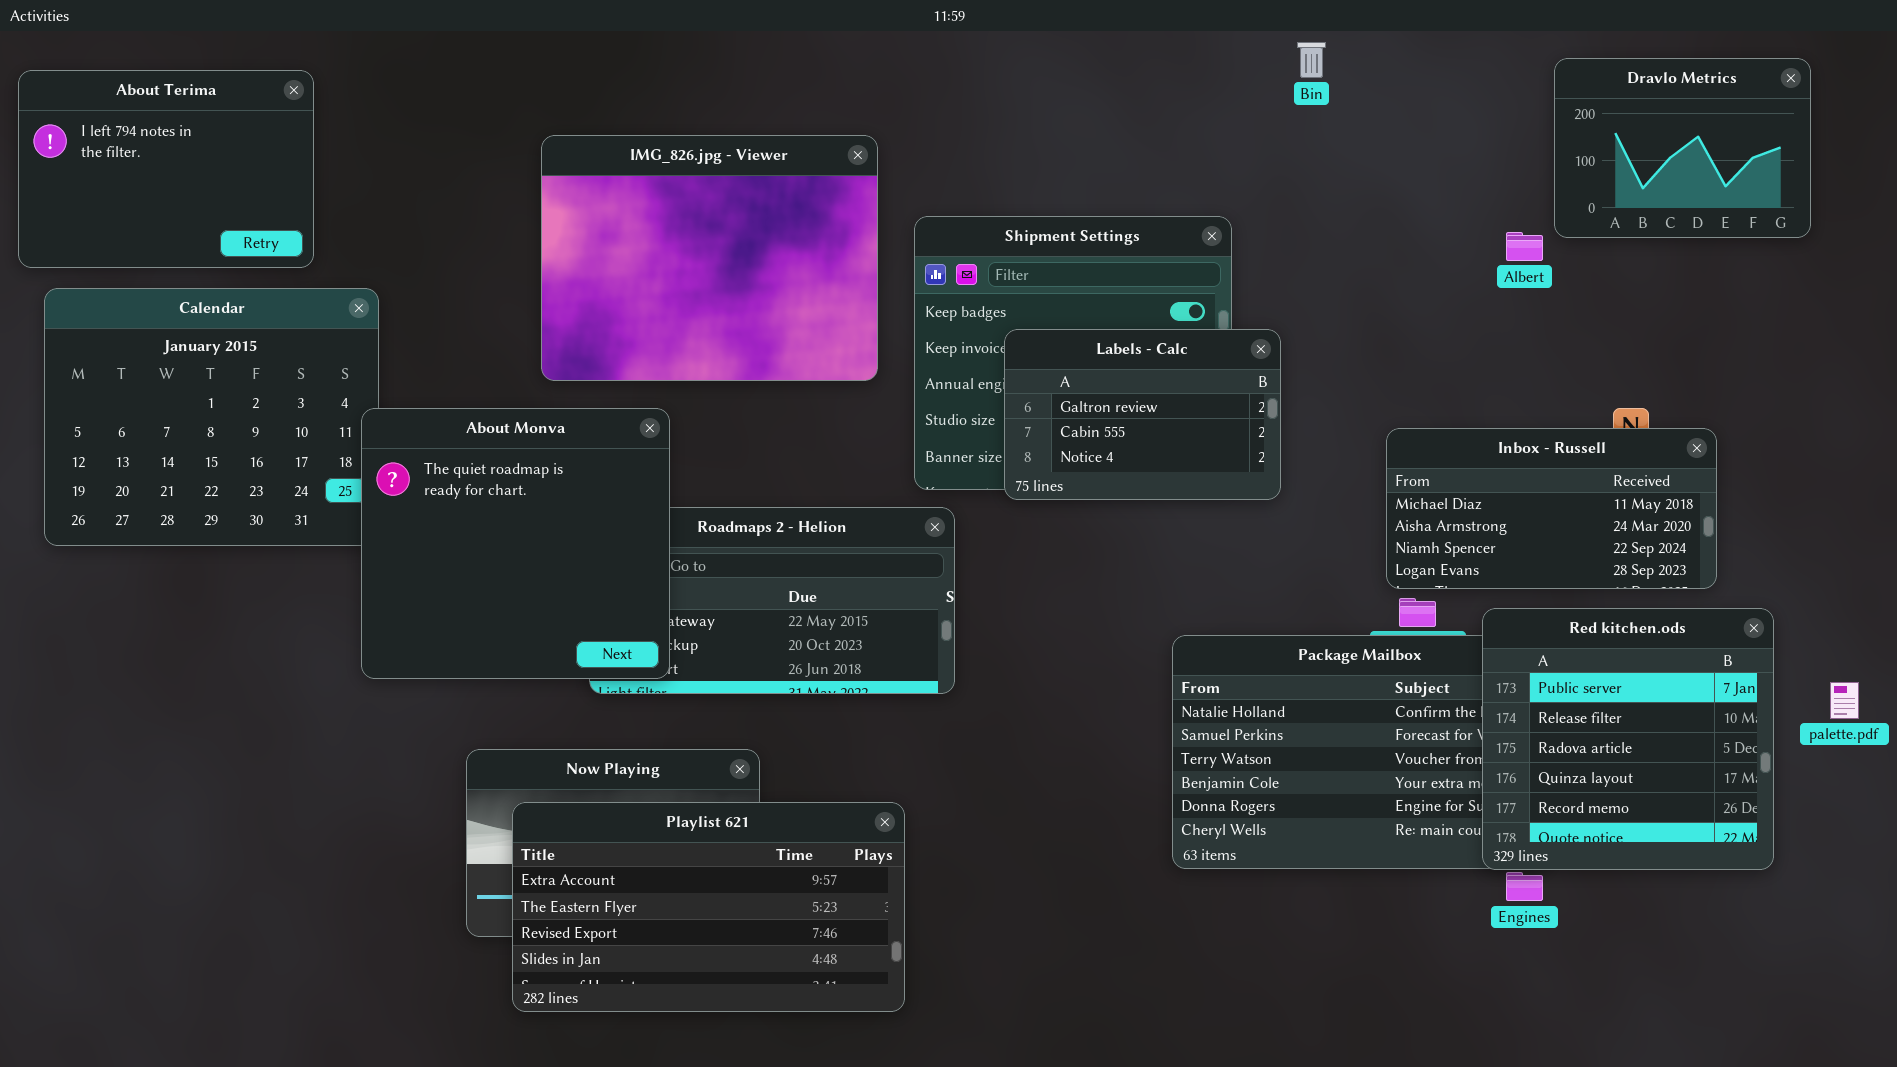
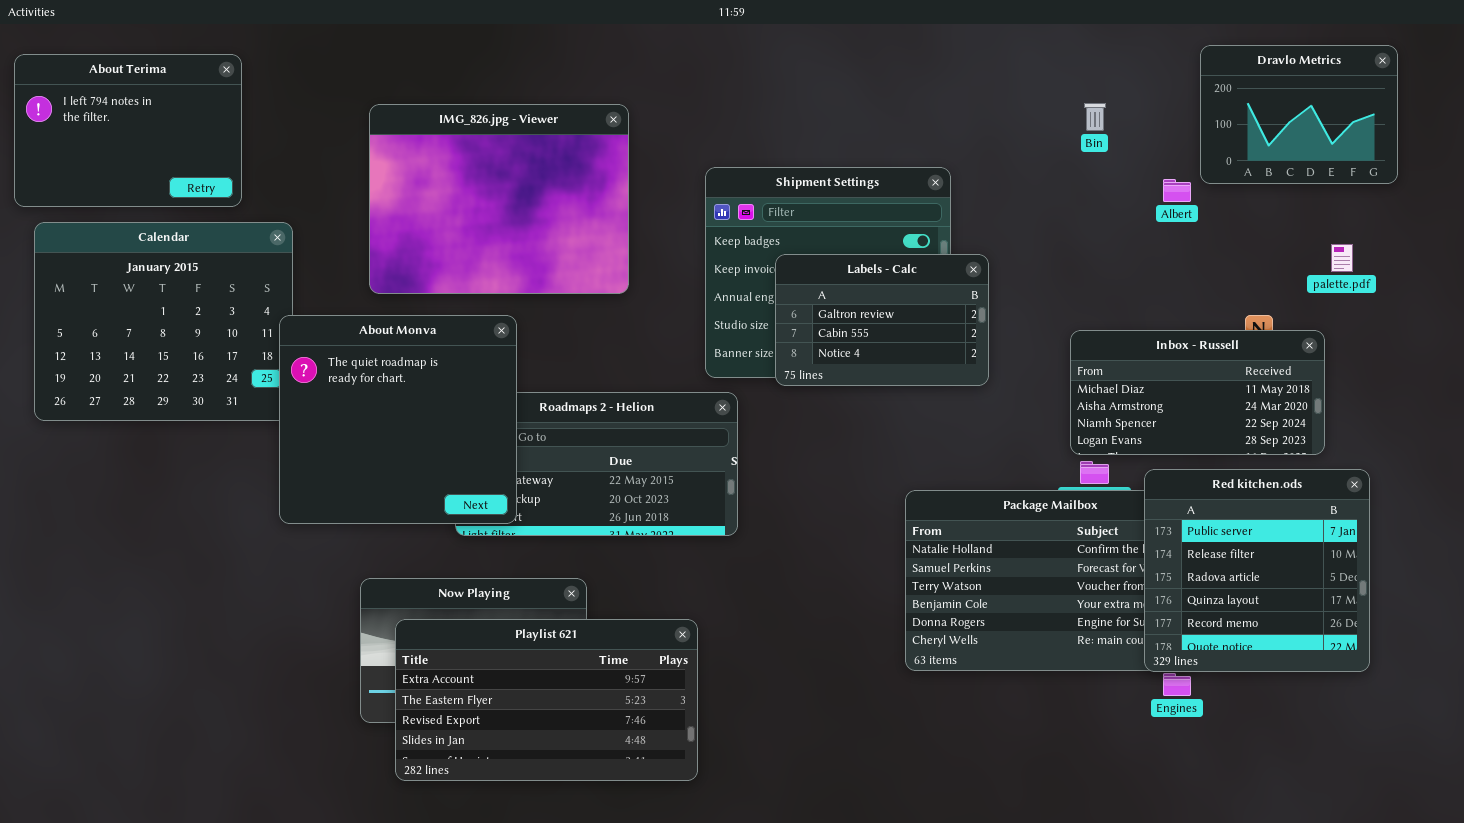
Bin: [1297,42,1326,78] -> [1084,103,1106,131], moved
IMG_826.jpg - Viewer: [541,135,878,381] -> [369,104,629,294], moved
palette.pdf: [1830,682,1859,719] -> [1331,244,1353,272], moved

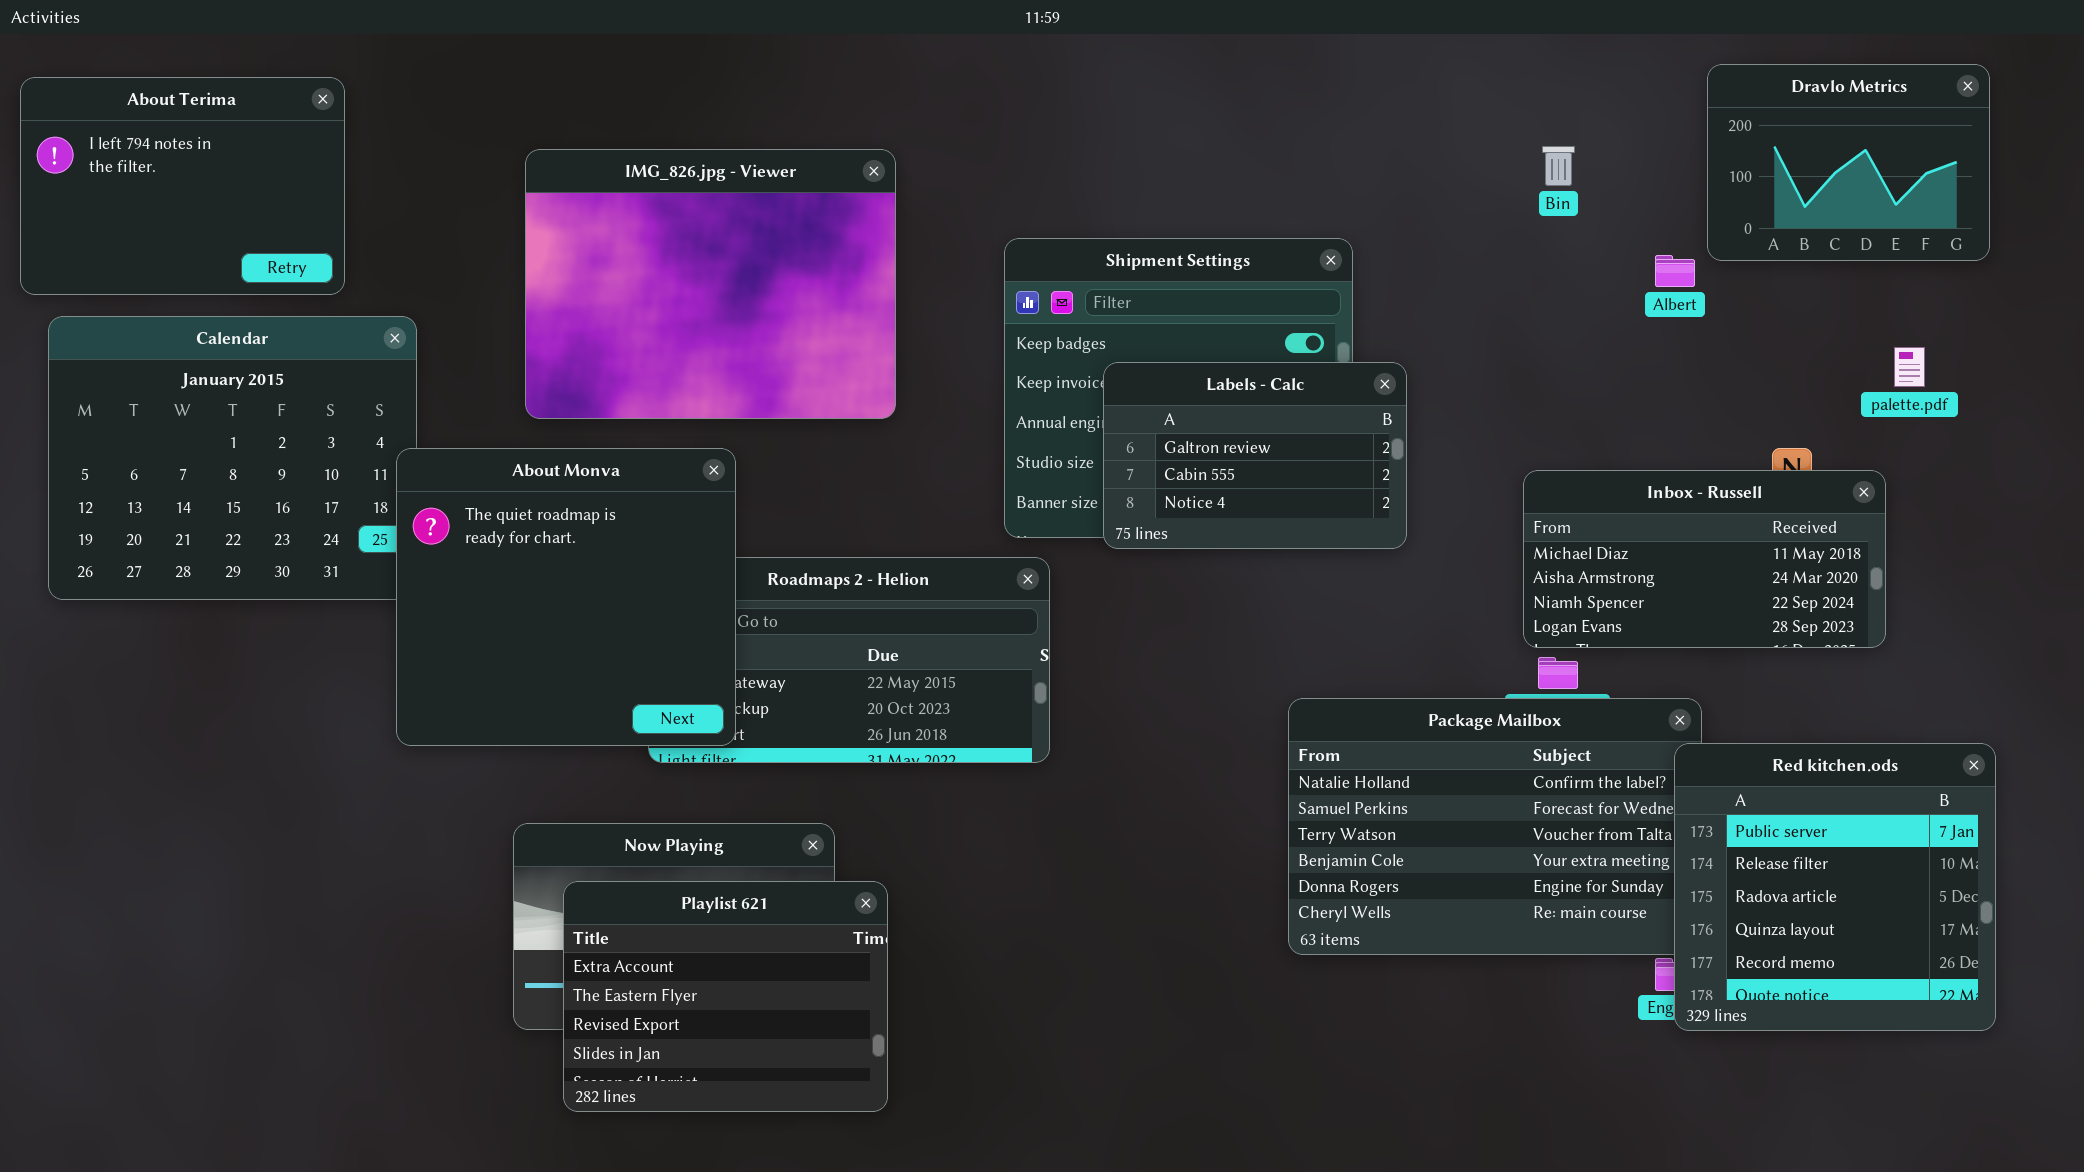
Red kitchen.ods: [1144,469,1370,672] -> [1674,743,1996,1031], moved
Playlist 621: [395,619,698,781] -> [563,881,888,1112], resized

